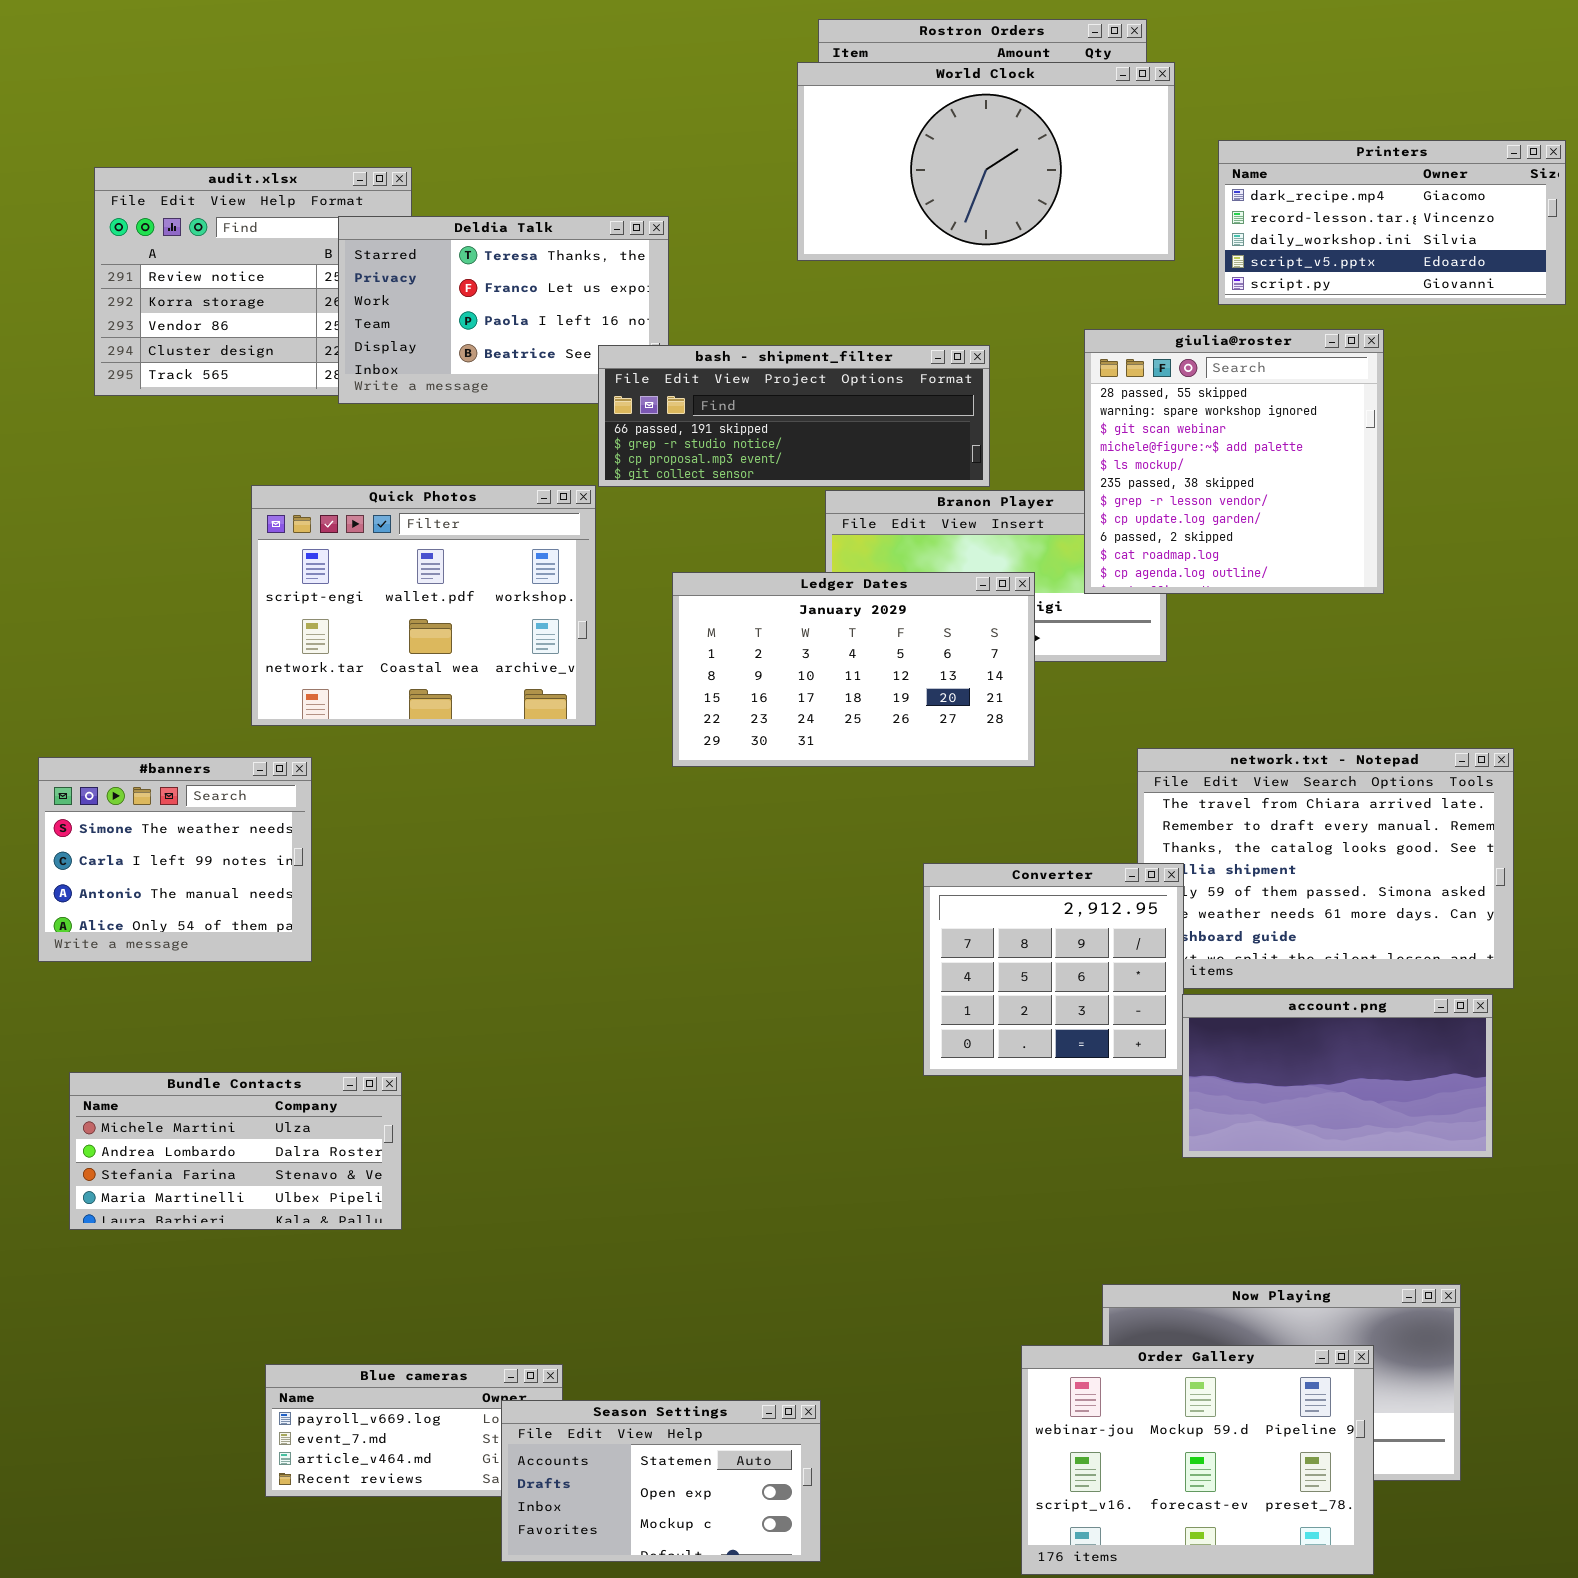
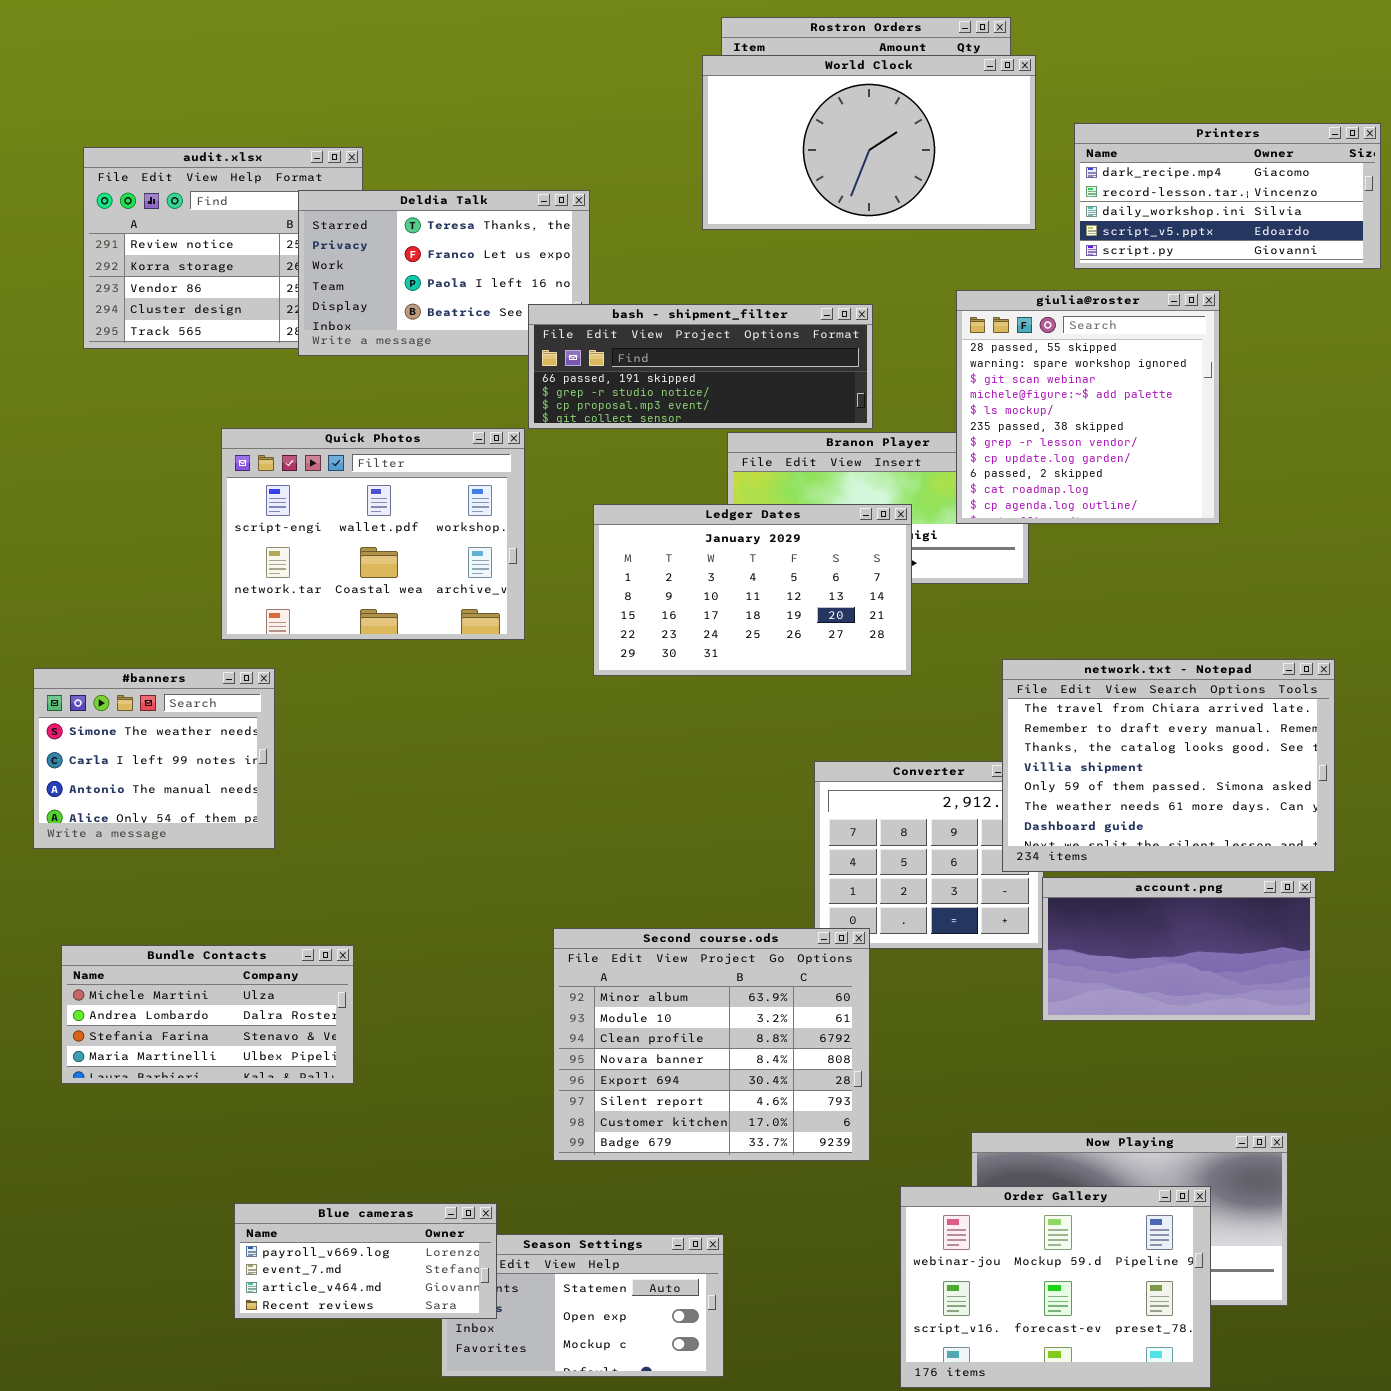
network.txt - Notepad: [1137,748,1514,989] -> [1002,659,1335,872], raised
Second course.ods: none -> [553,928,870,1161], opened
Blue cameras: [265,1364,563,1497] -> [234,1203,497,1319], raised

